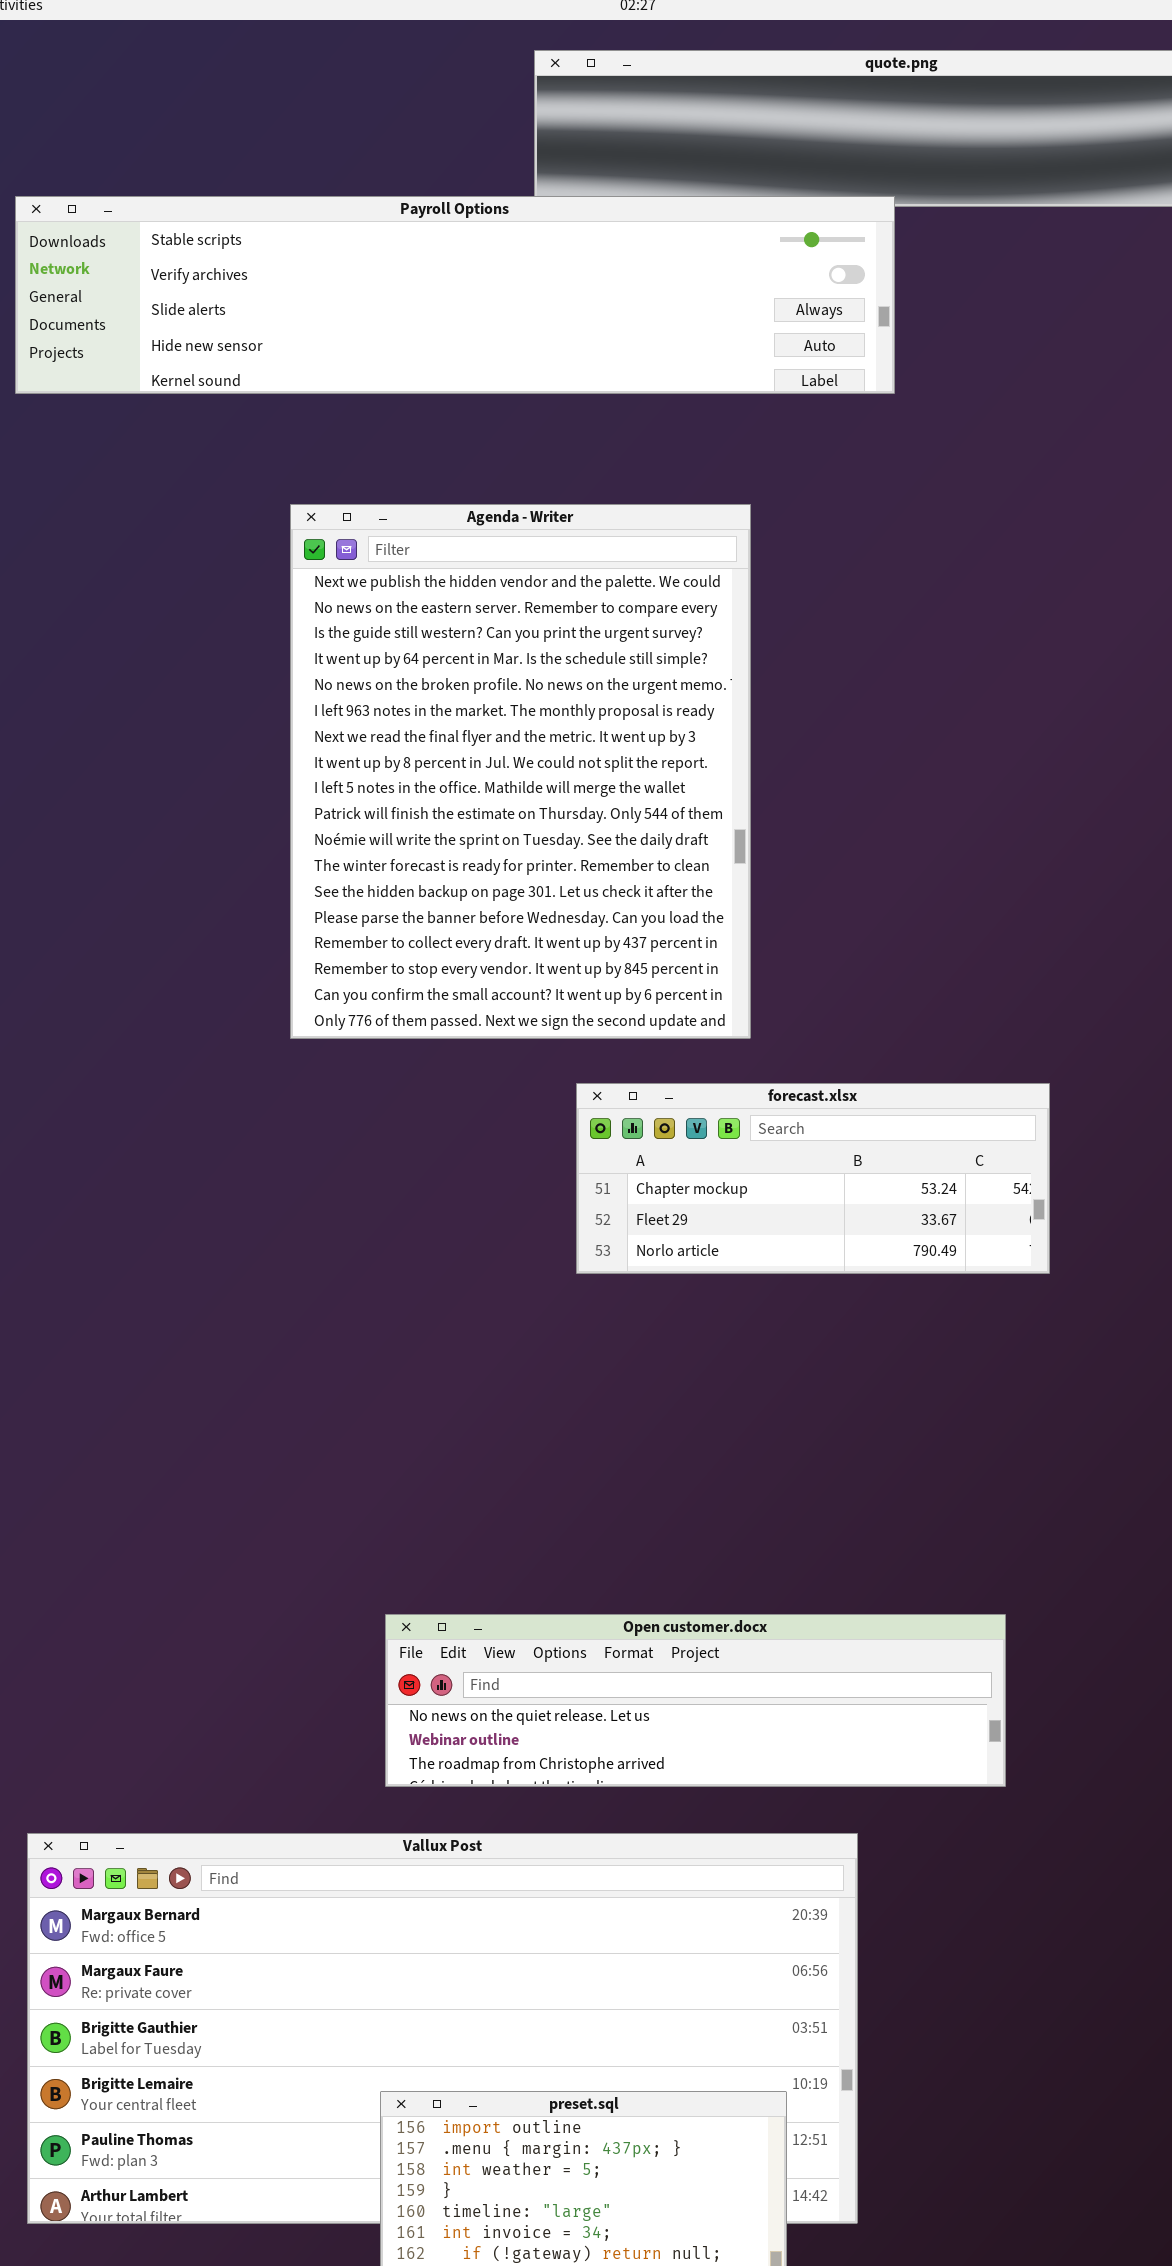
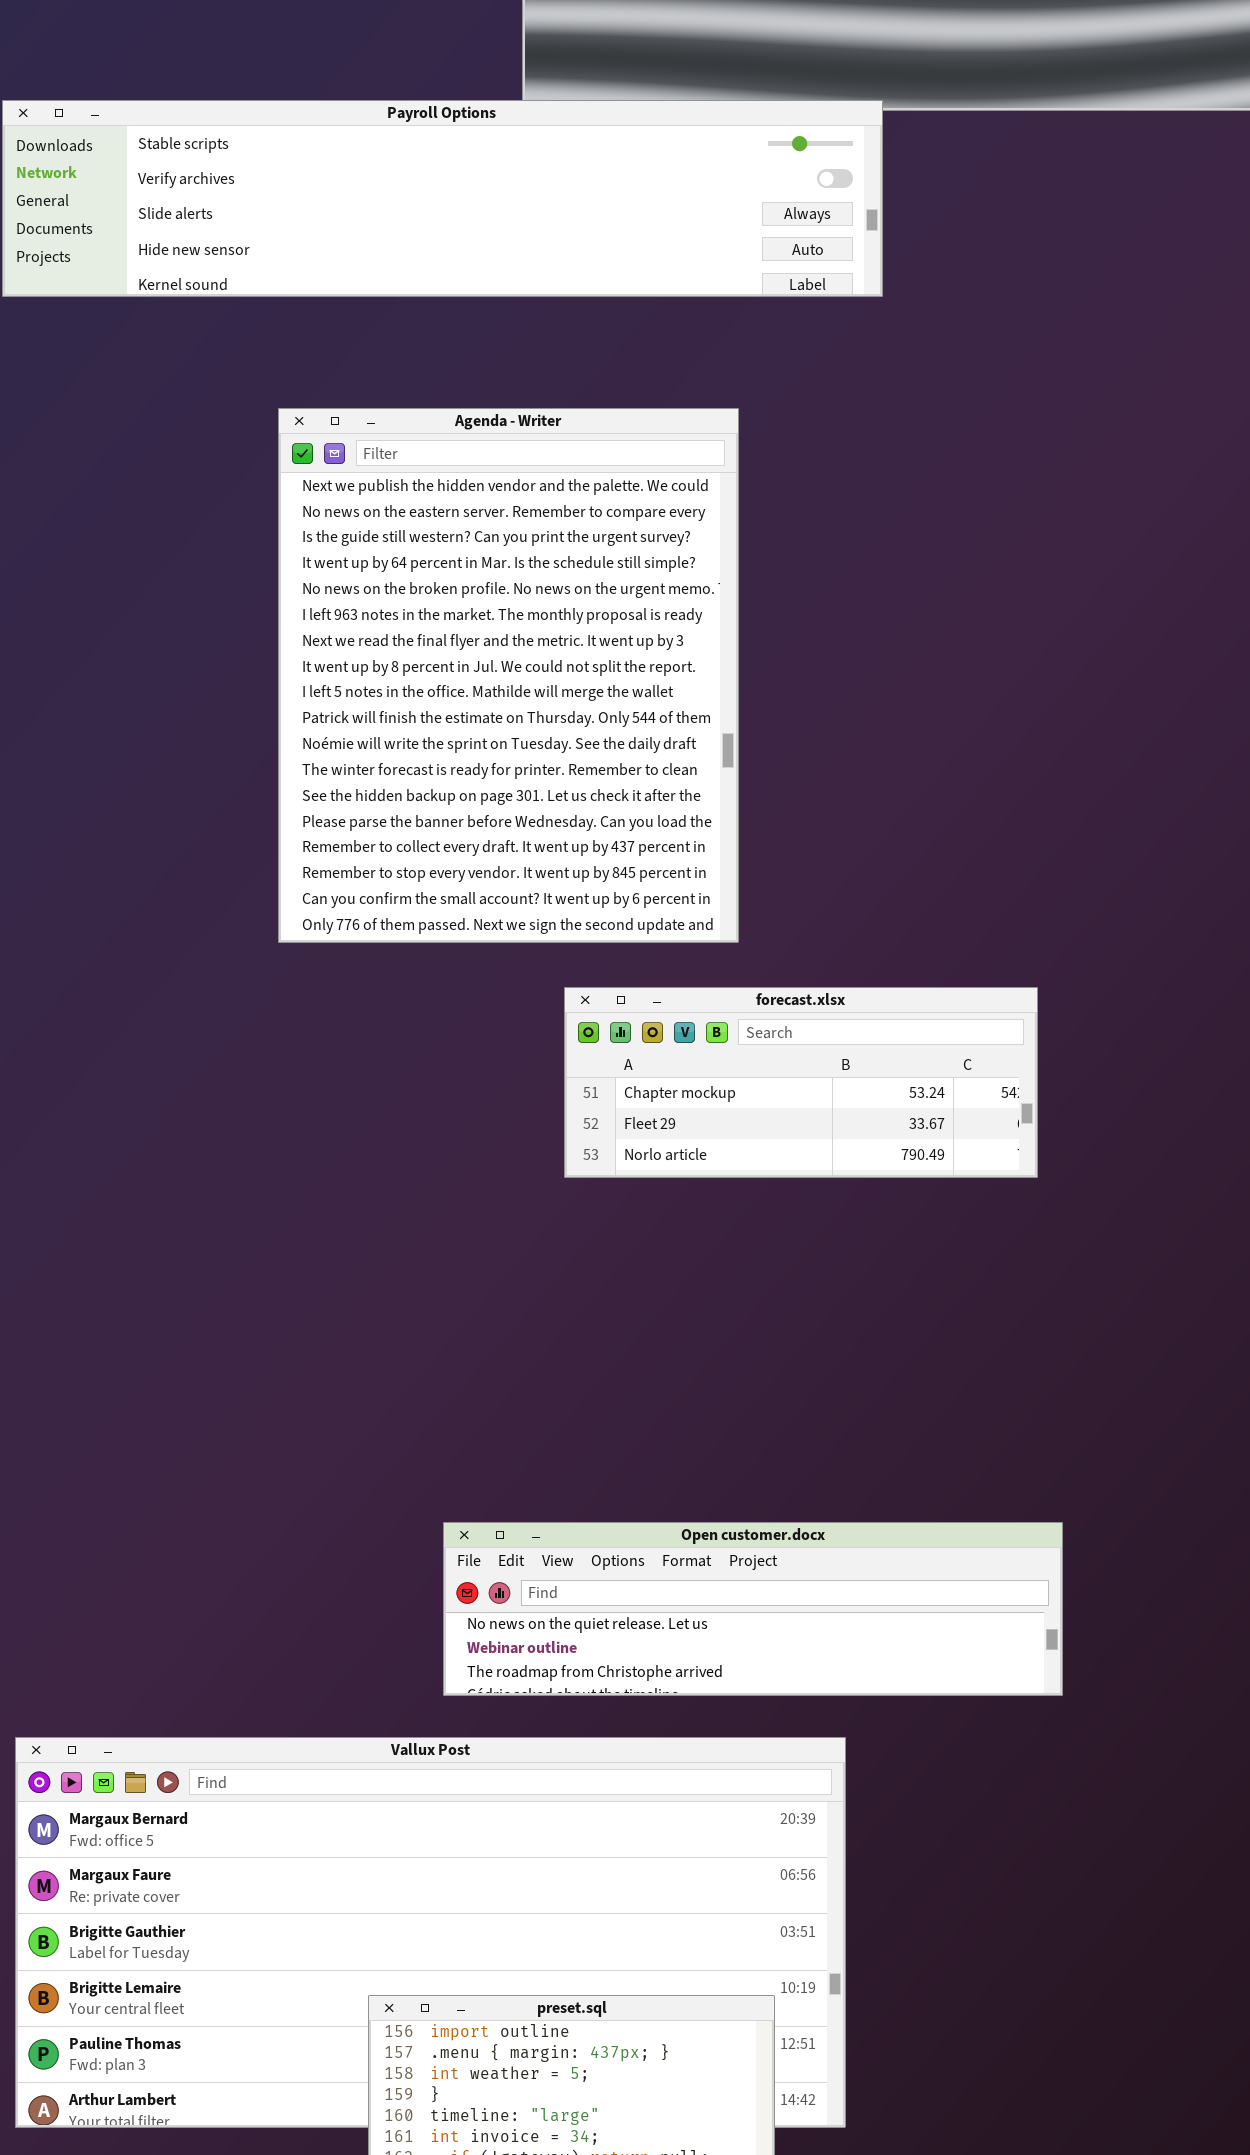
Open customer.docx: [385,1614,1006,1787] -> [443,1522,1063,1696], moved

